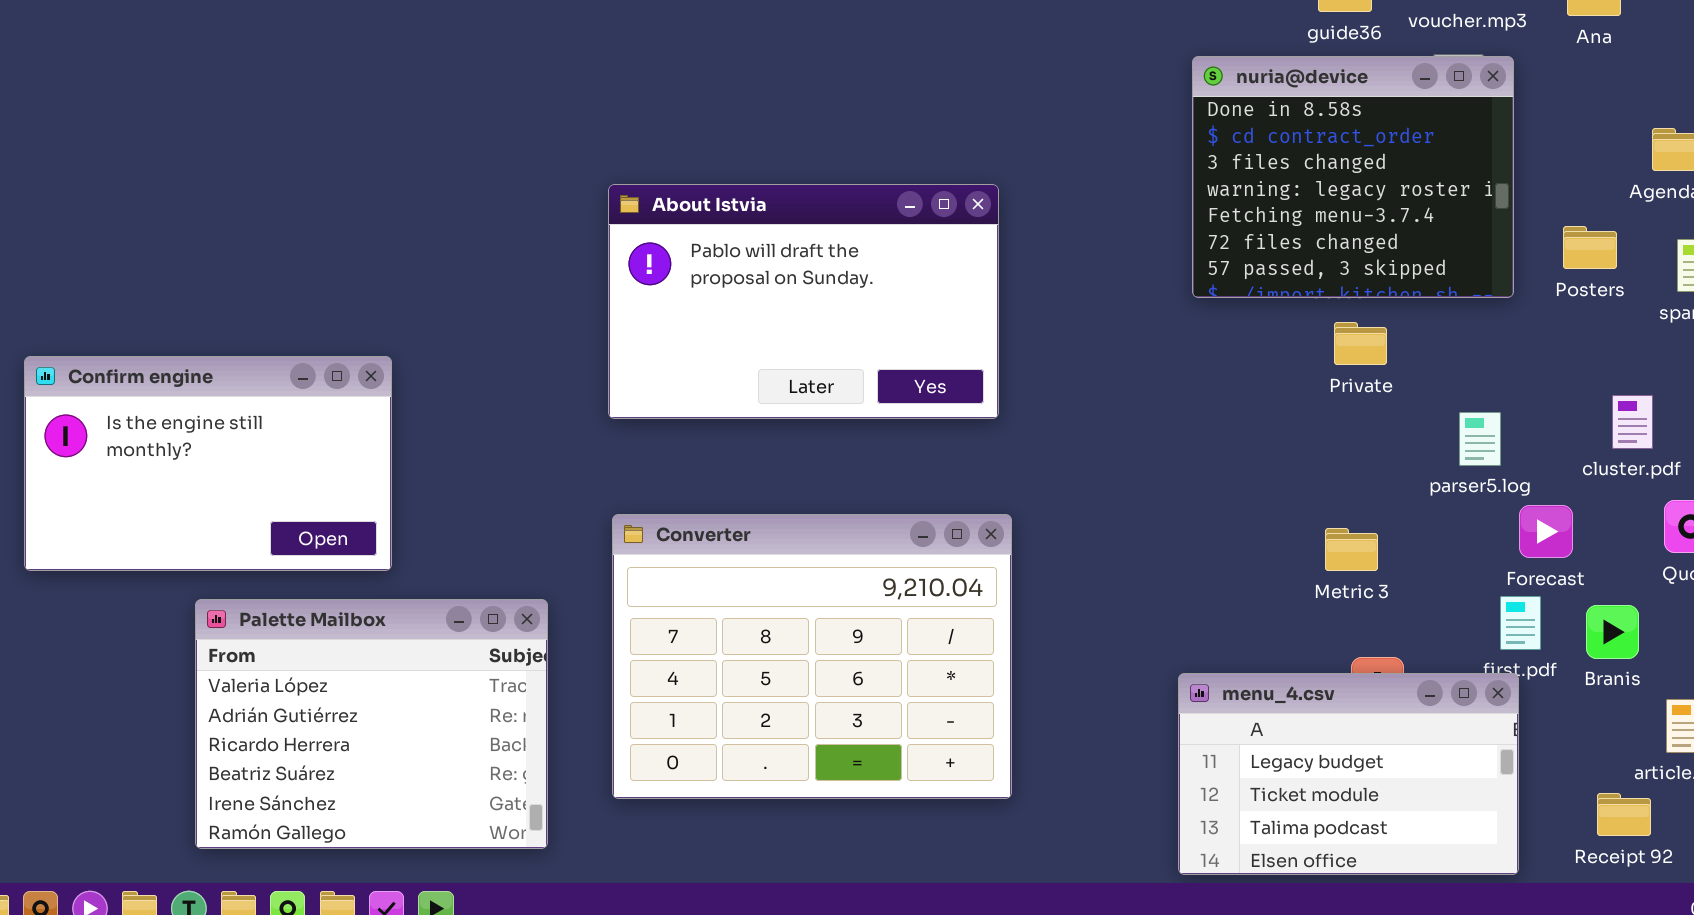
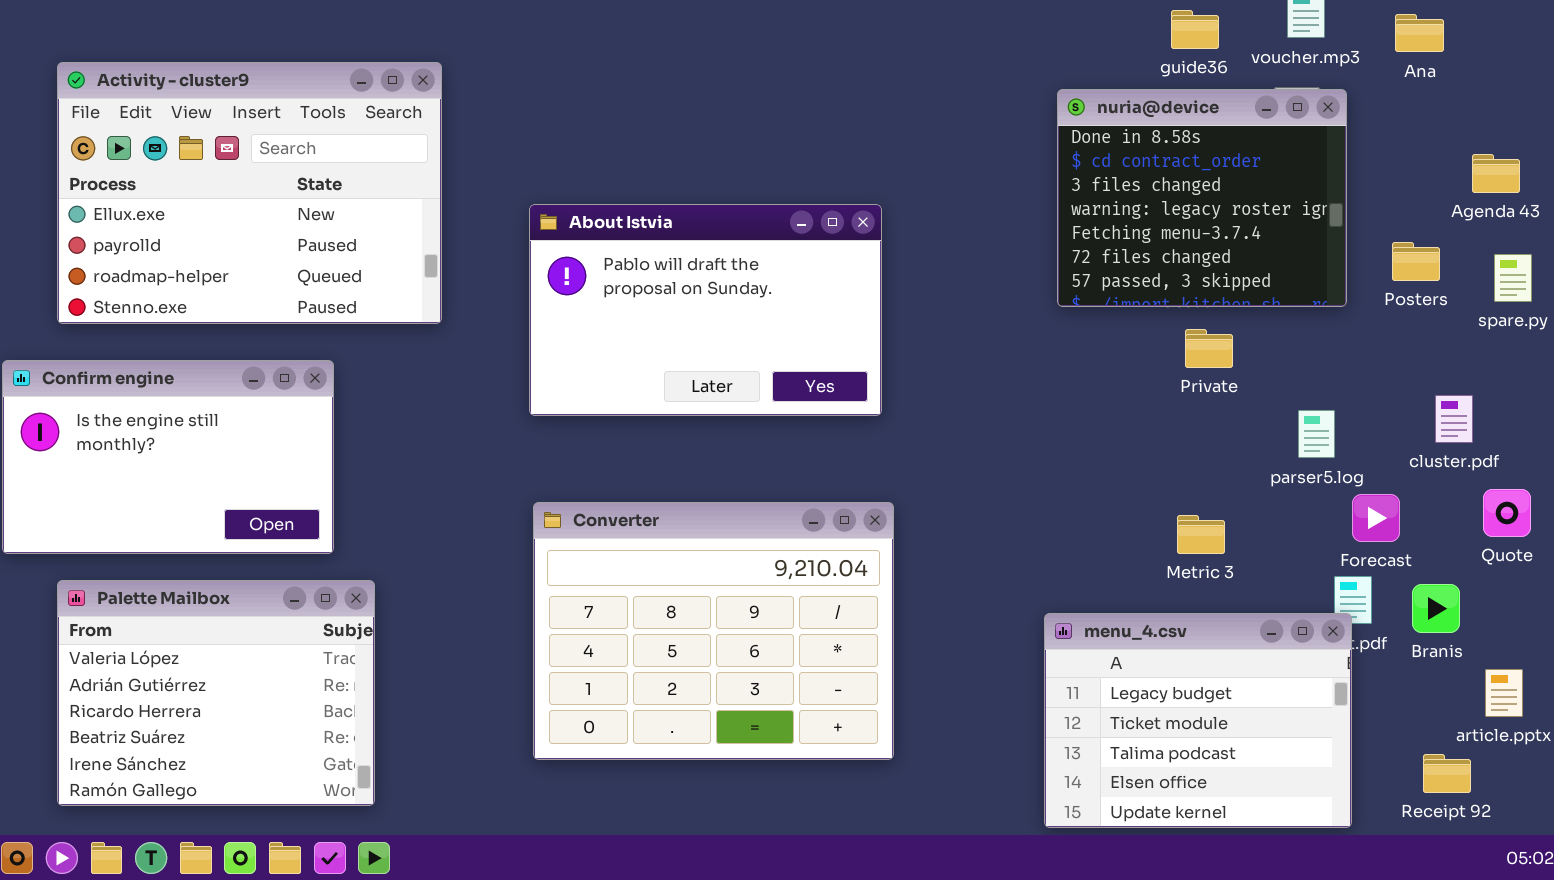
Activity - cluster9: none -> [57,62,442,324], opened
Palette Mailbox: [195,599,548,849] -> [57,580,375,806], moved
menu_4.csv: [1178,673,1519,875] -> [1044,613,1352,828], resized

